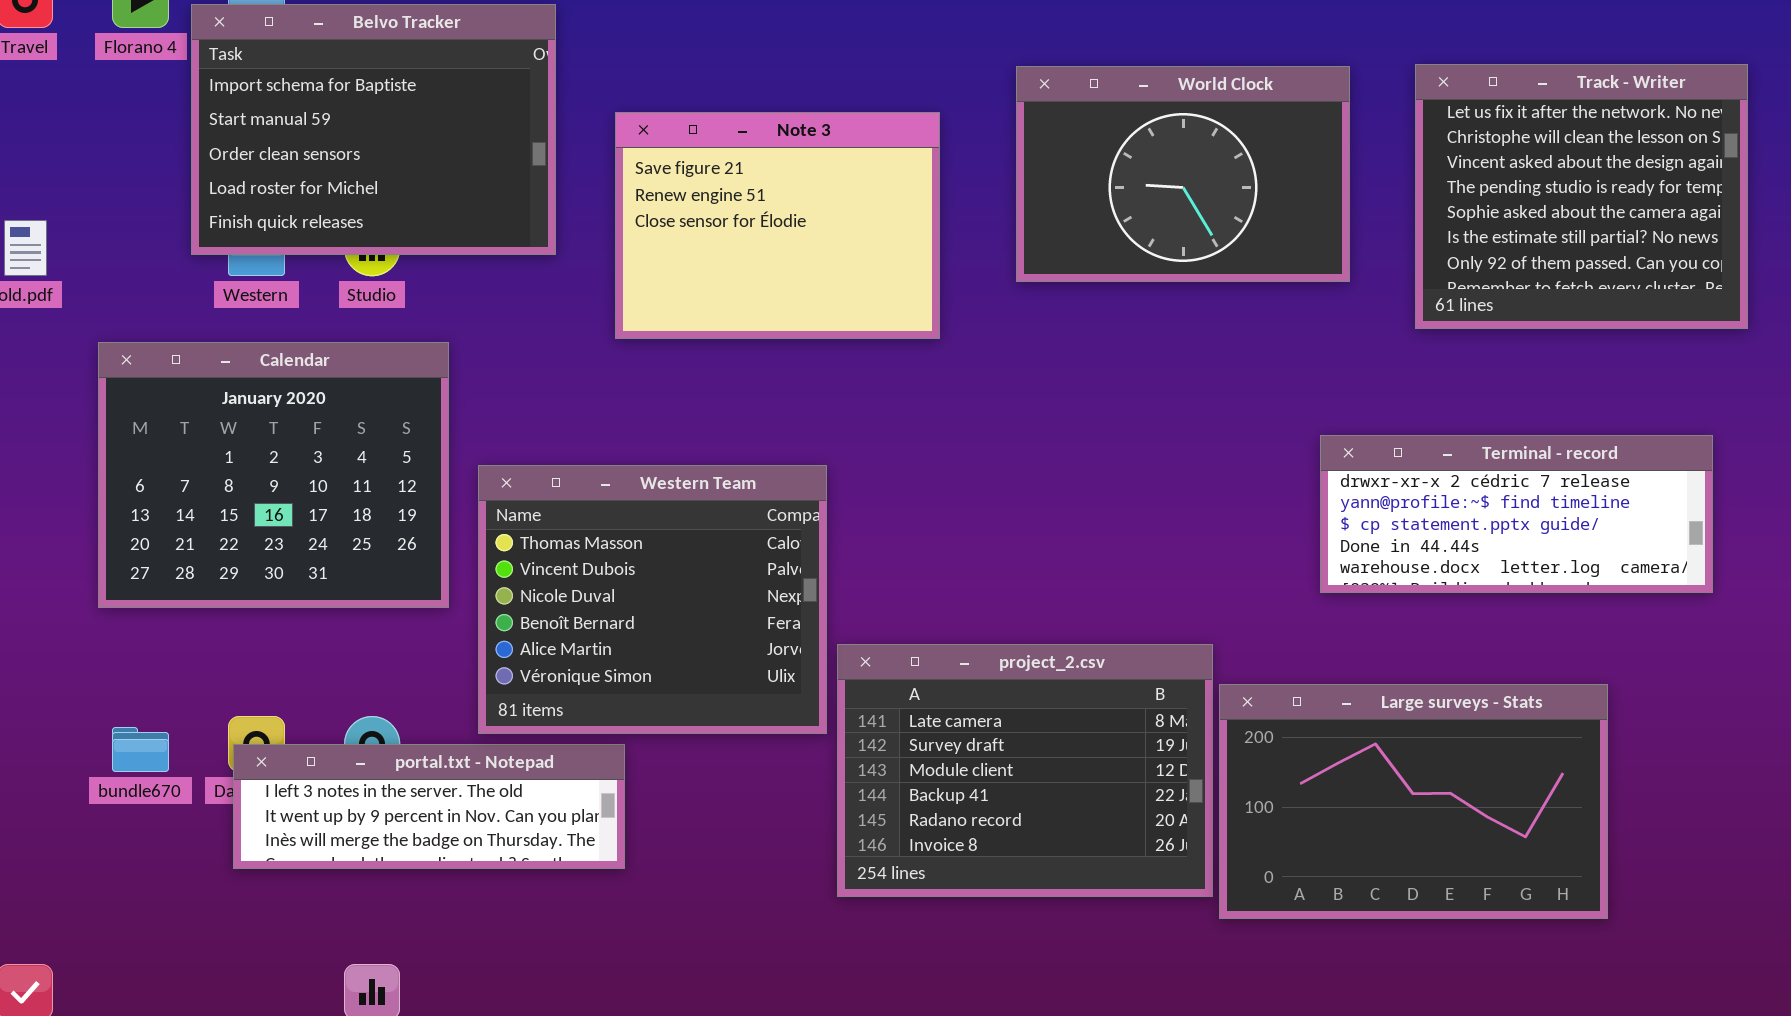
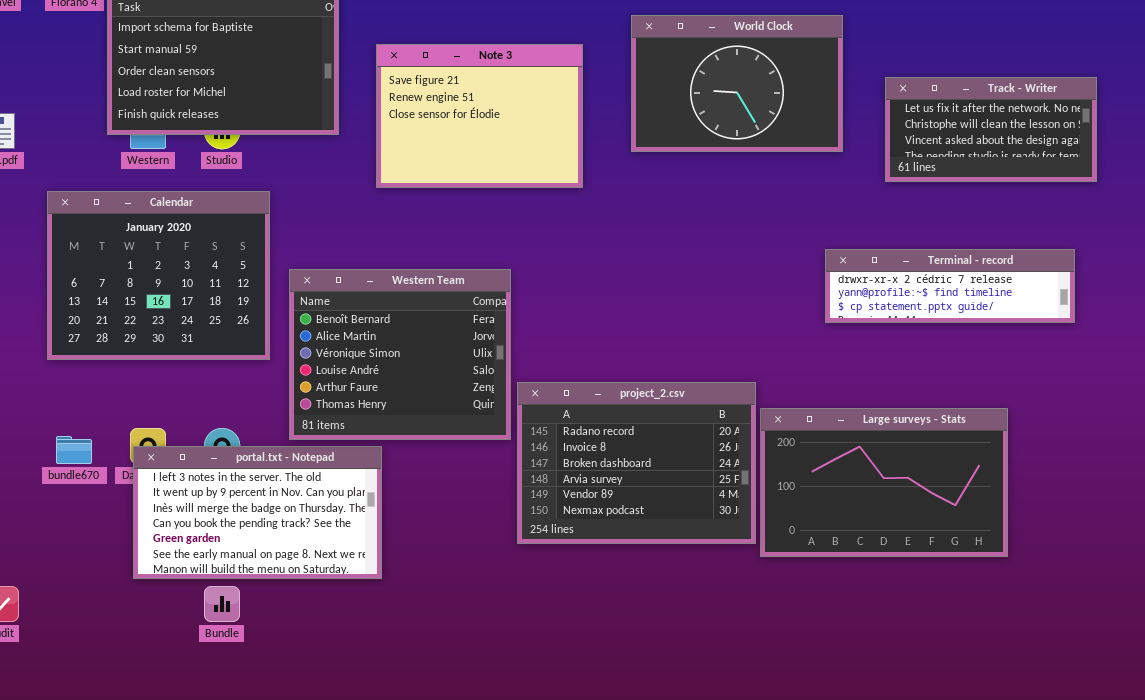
Track - Writer: [1415,64,1748,329] -> [885,77,1097,182], resized
Terminal - record: [1320,435,1713,593] -> [825,249,1075,323], resized
Western Team: [478,465,827,734] -> [289,269,511,440], scrolled down 3 rows
project_2.csv: [837,644,1213,897] -> [517,382,756,544], scrolled down 4 rows
portal.txt - Notepad: [233,744,625,869] -> [133,446,382,579], resized

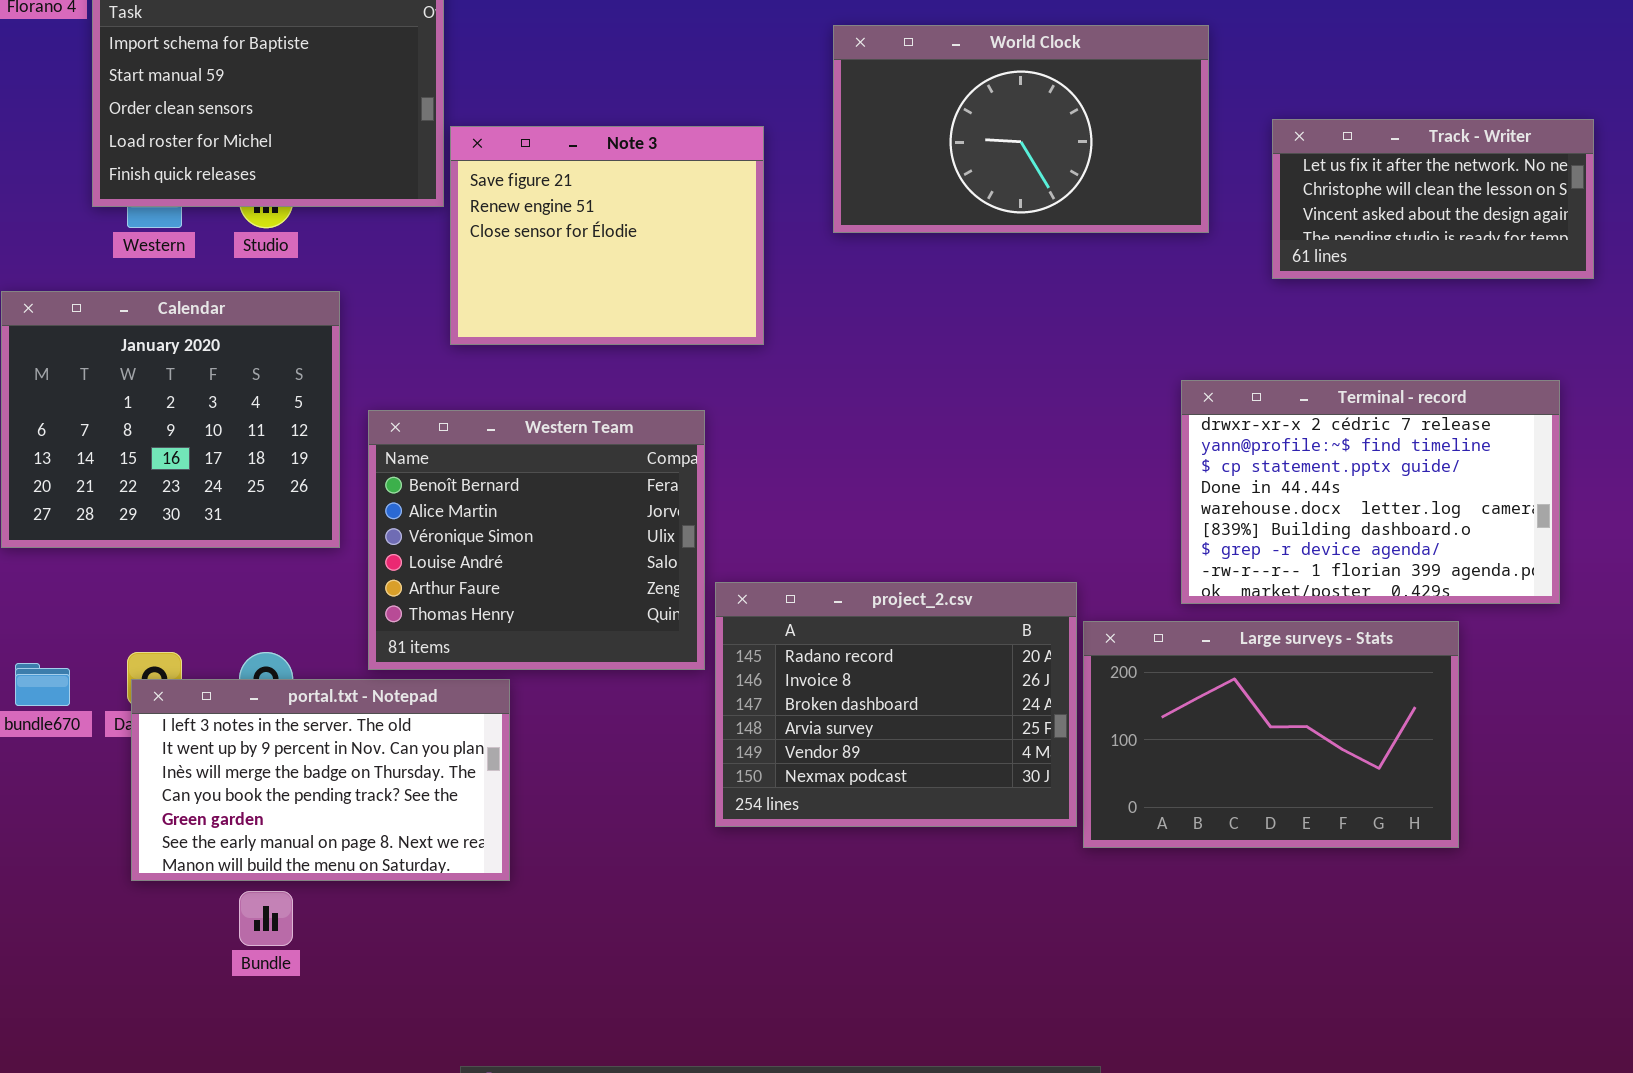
World Clock: [631,15,843,152] -> [833,25,1209,233], resized
Note 3: [376,44,583,188] -> [450,126,764,345], moved
Terminal - record: [825,249,1075,323] -> [1181,380,1560,604], resized

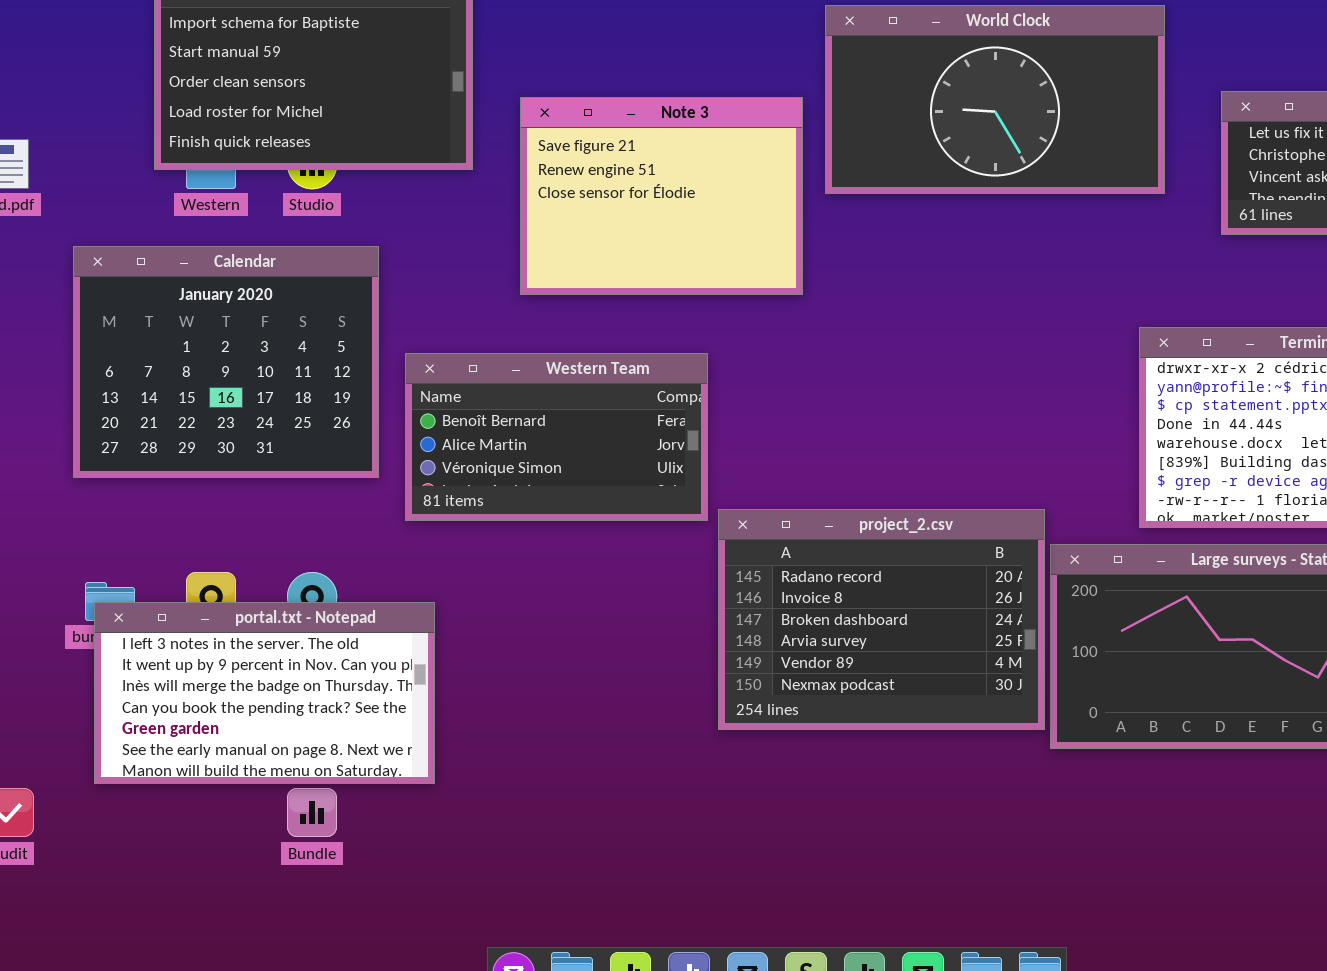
Note 3: [450,126,764,345] -> [520,97,803,295], moved
Western Team: [368,410,705,670] -> [405,353,708,521], resized
portal.txt - Notepad: [131,679,510,881] -> [94,602,435,784], moved

